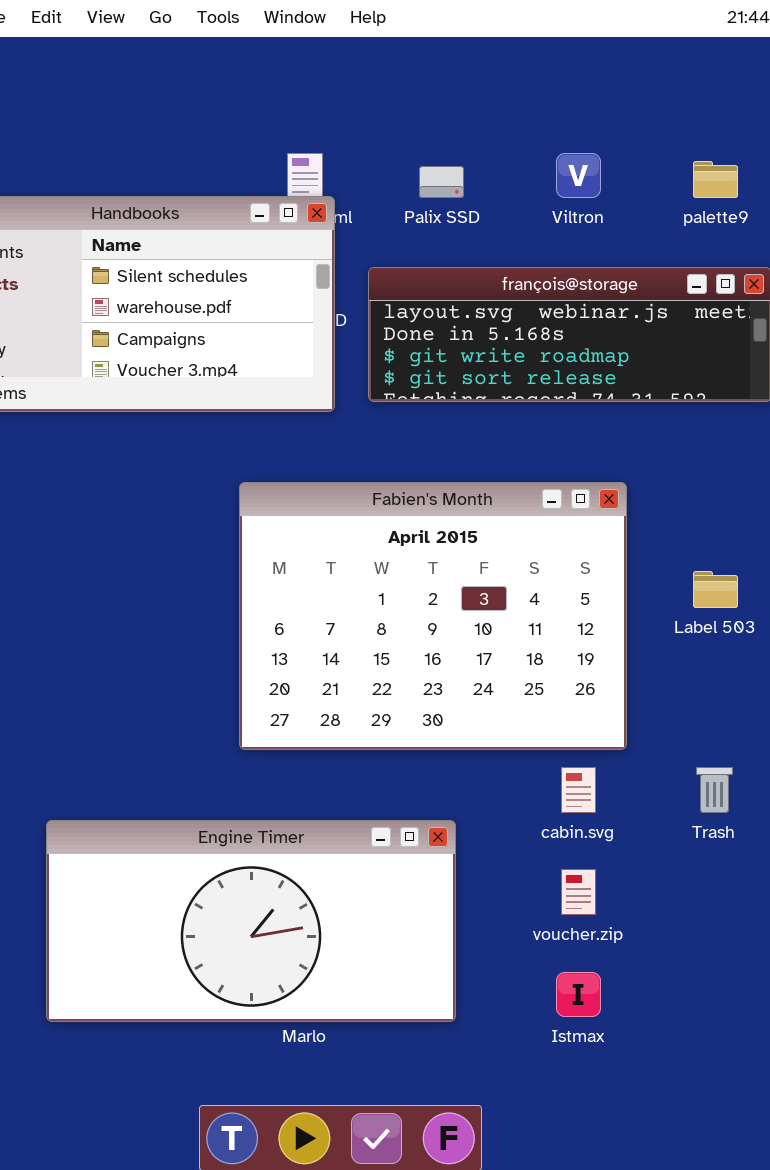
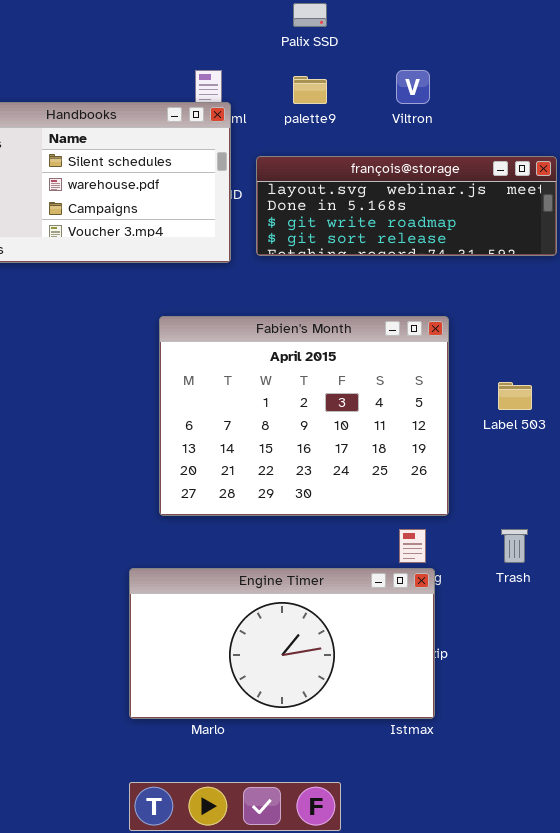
palette9: [693,161,738,198] -> [293,76,327,104], moved
Palix SSD: [419,166,464,198] -> [293,3,327,27], moved
Engine Timer: [46,820,456,1022] -> [129,568,435,719], moved

